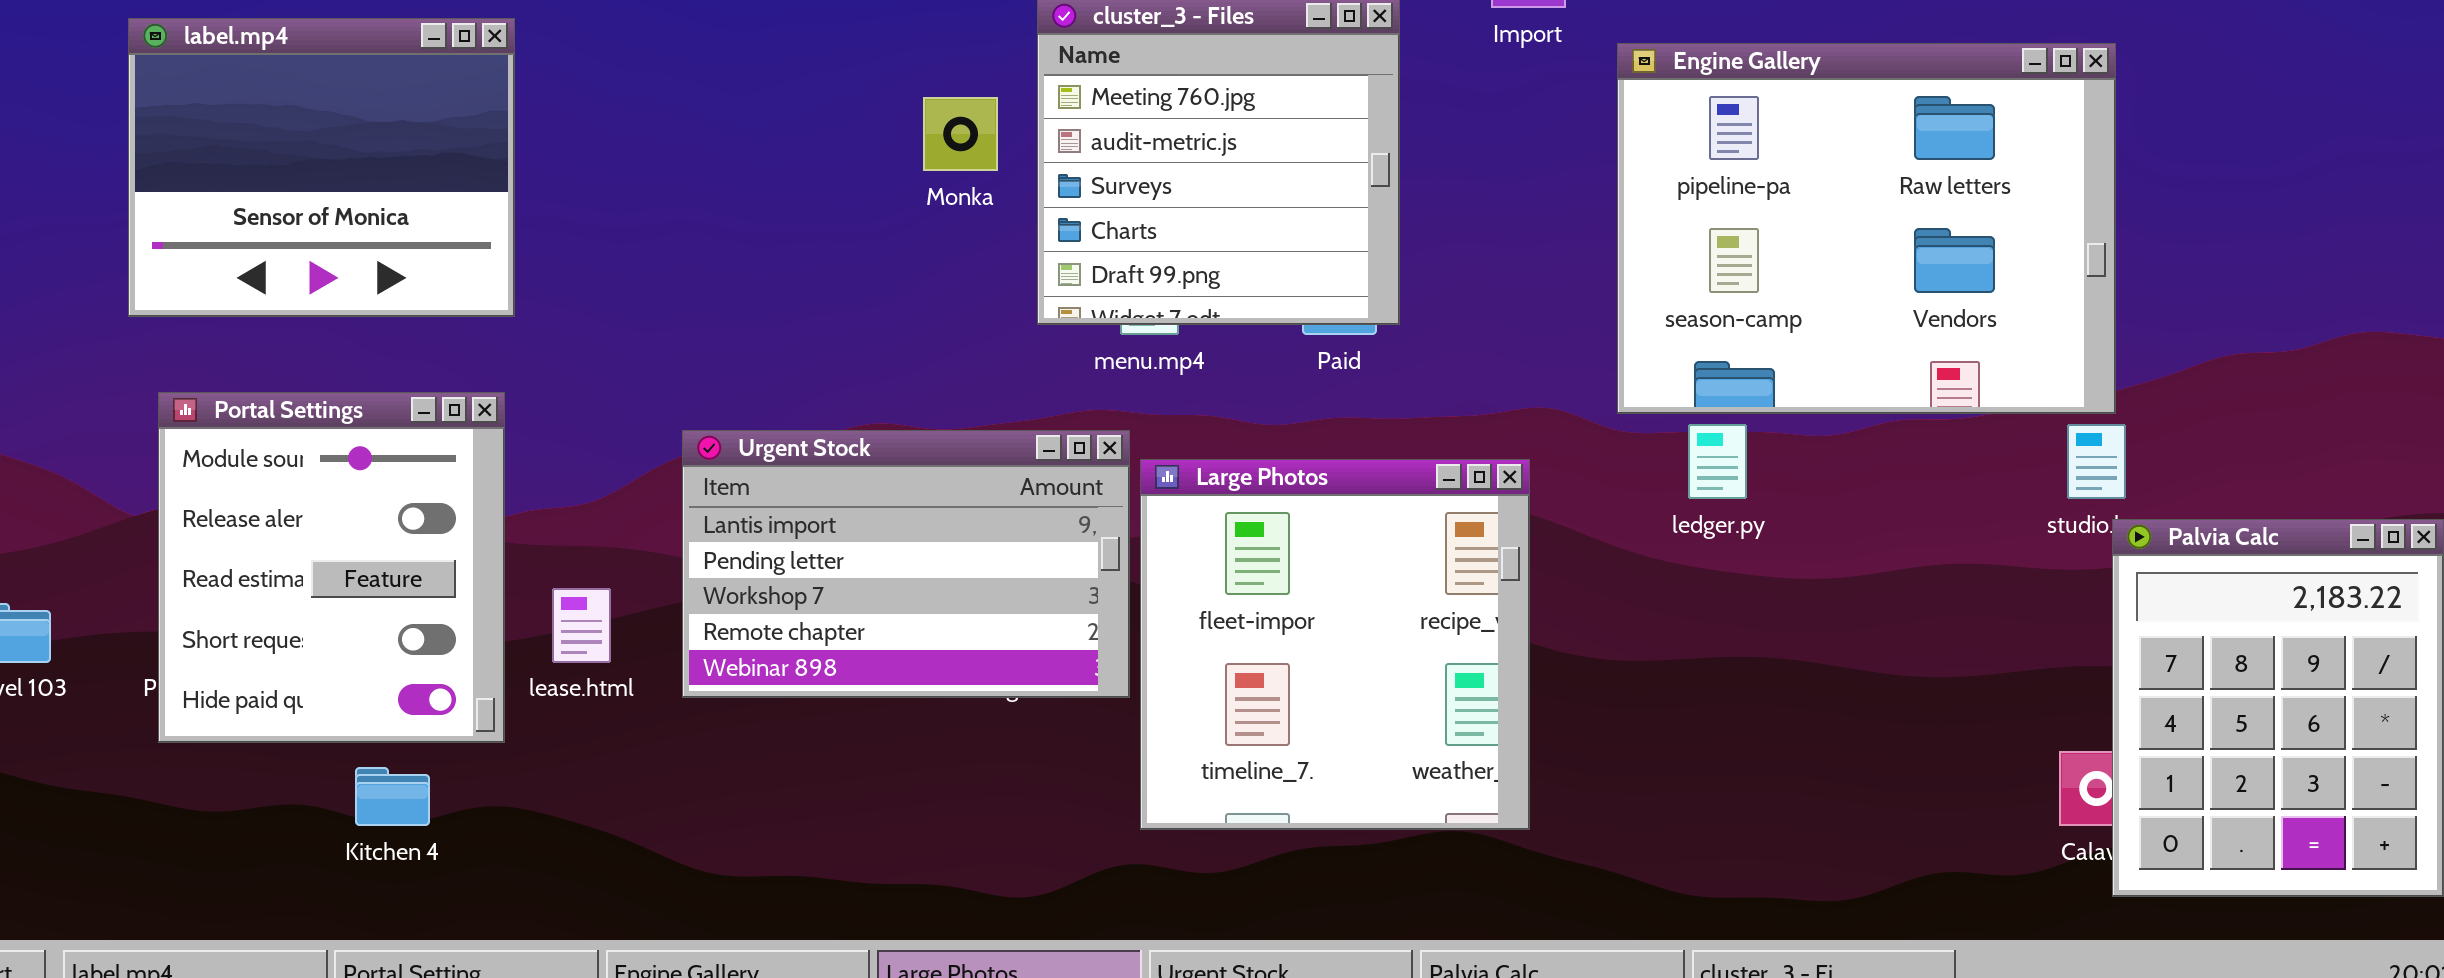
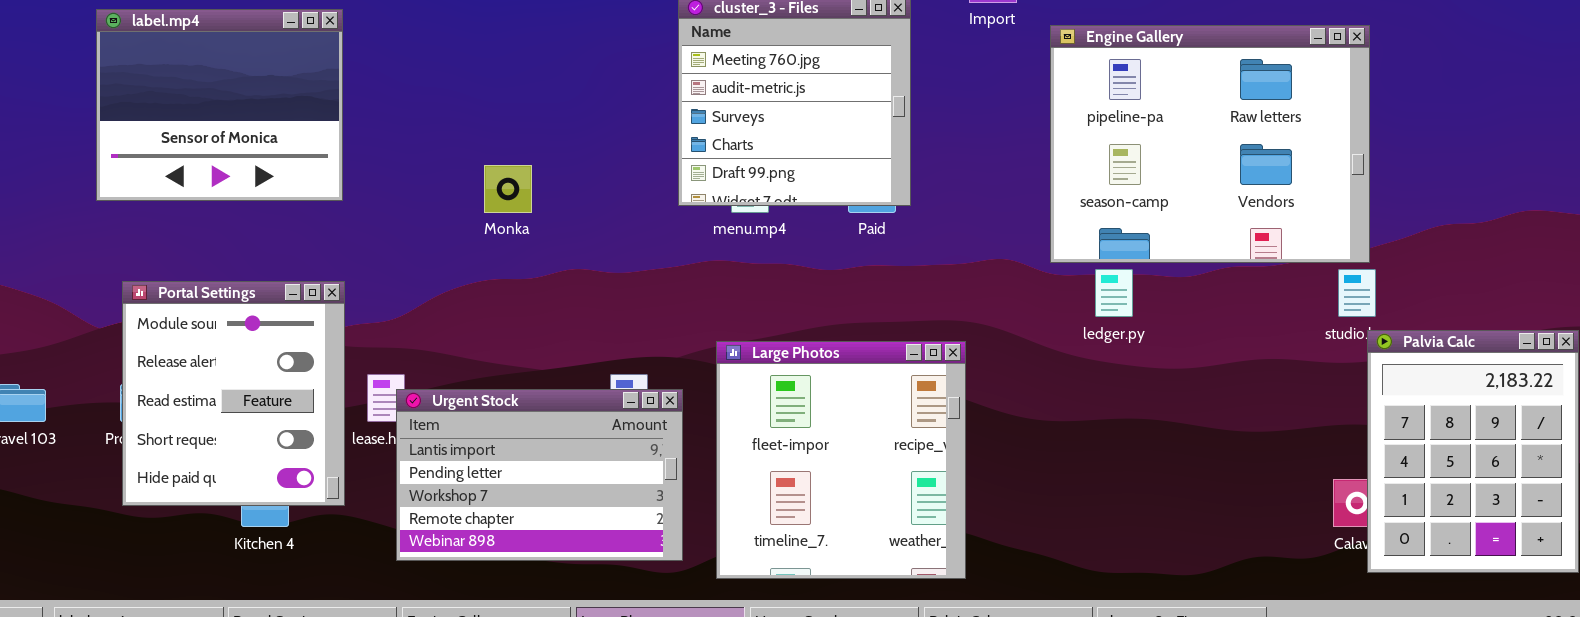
Monka: [923,97,998,171] -> [484,165,532,213], moved
Portal Settings: [158,392,505,743] -> [122,281,345,506], moved
Urgent Stock: [682,430,1130,698] -> [396,389,683,561], moved
Large Photos: [1140,459,1530,830] -> [716,341,966,579], moved

